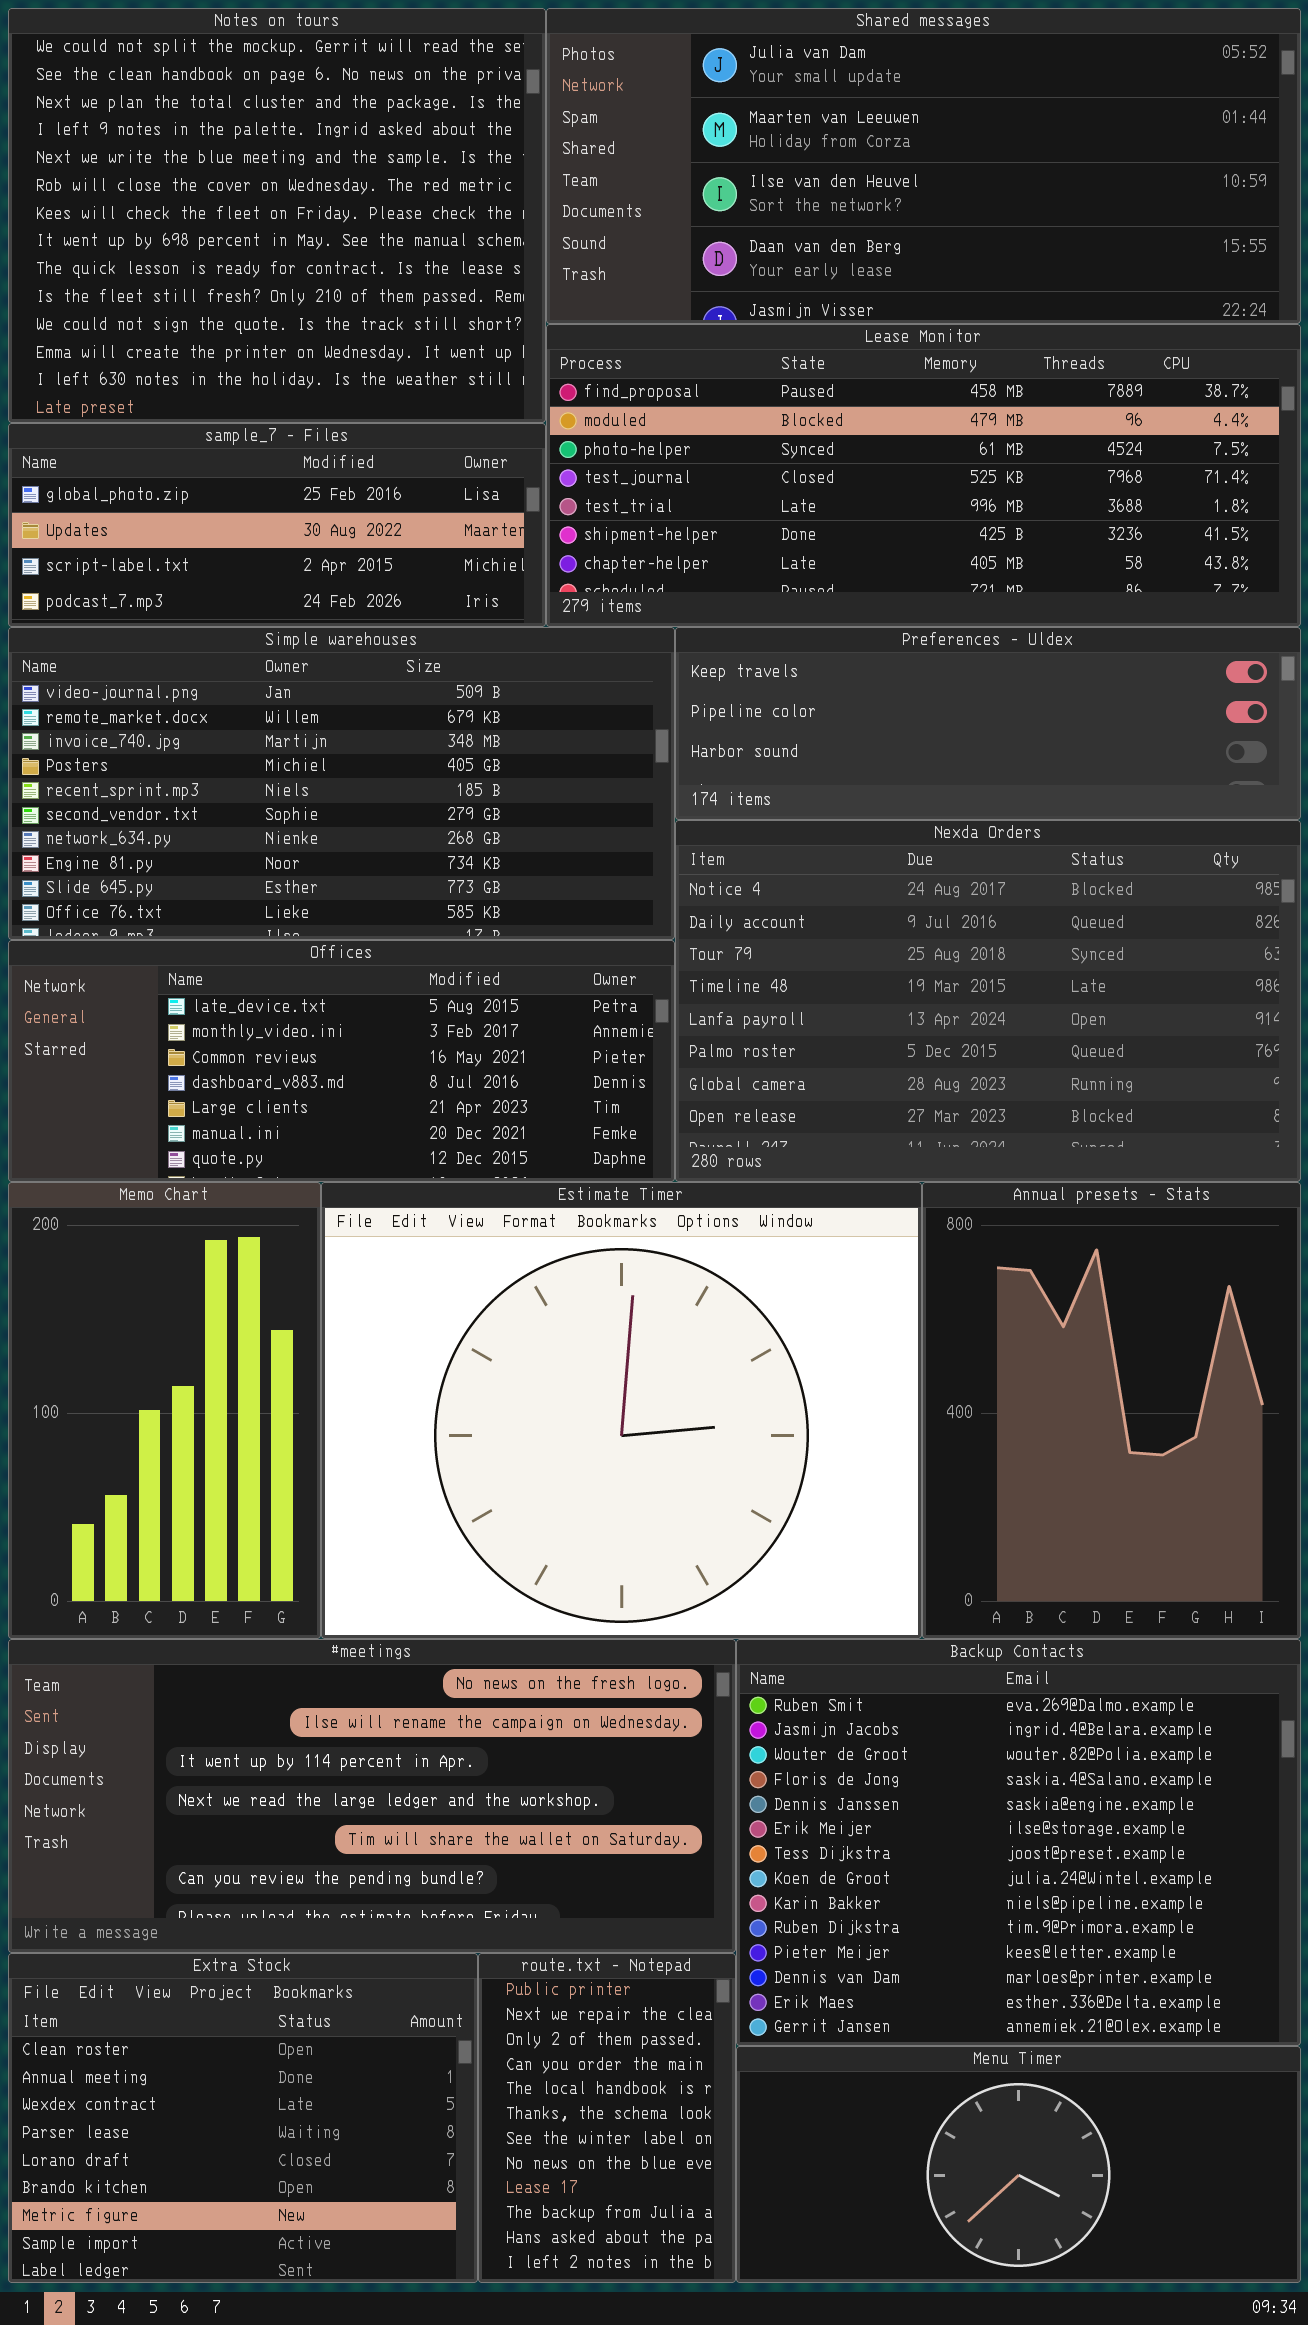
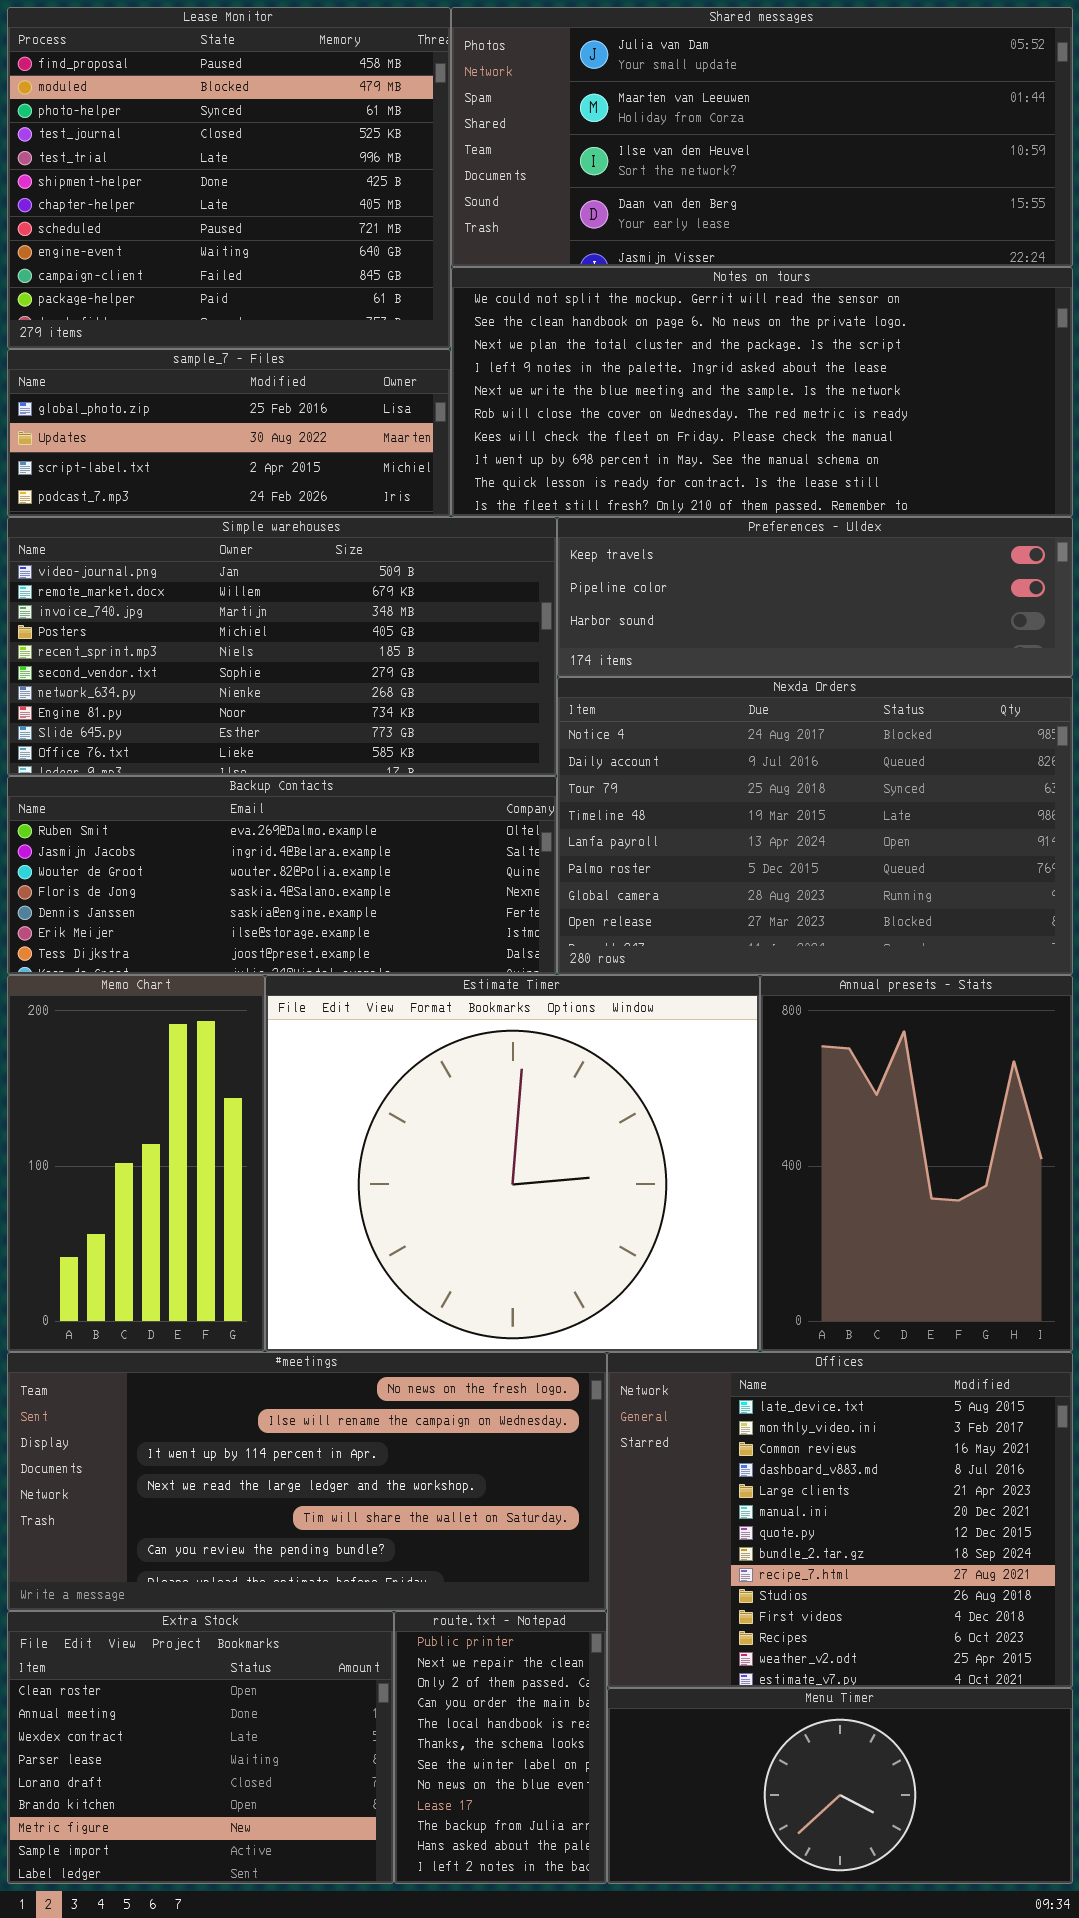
Notes on tours: [8,8,546,423] -> [451,267,1073,517], moved, resized
Lease Monitor: [546,324,1301,627] -> [7,7,451,349], moved, resized
Offices: [8,940,675,1182] -> [607,1352,1073,1688], moved, resized
Backup Contacts: [736,1639,1301,2046] -> [7,776,557,975], moved, resized

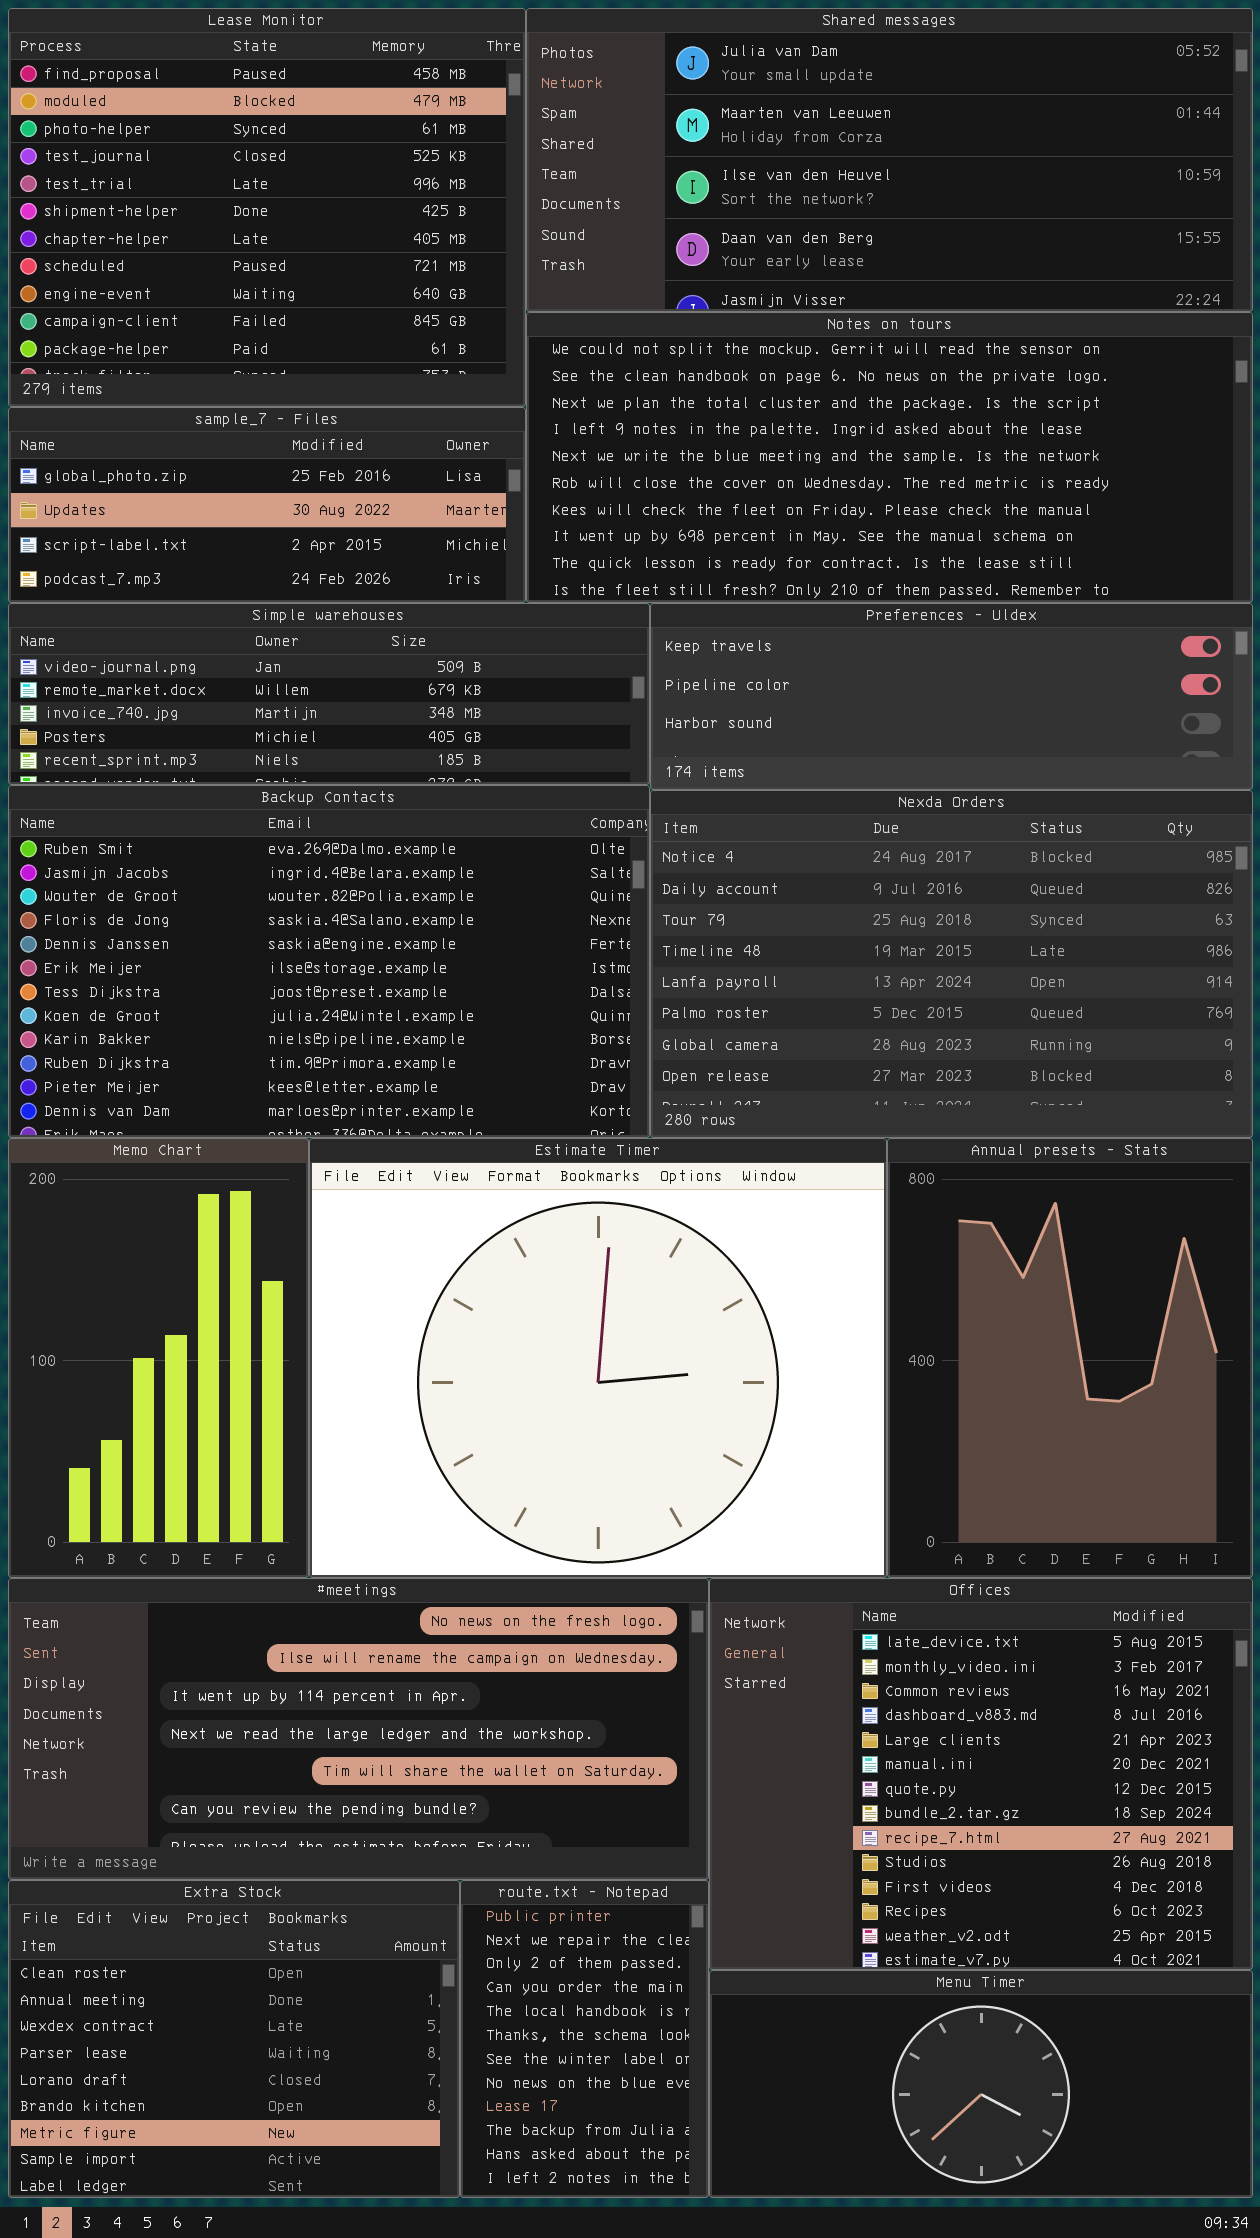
Simple warehouses: [7,517,557,776] -> [8,603,650,785], resized
Backup Contacts: [7,776,557,975] -> [8,785,650,1138], resized

